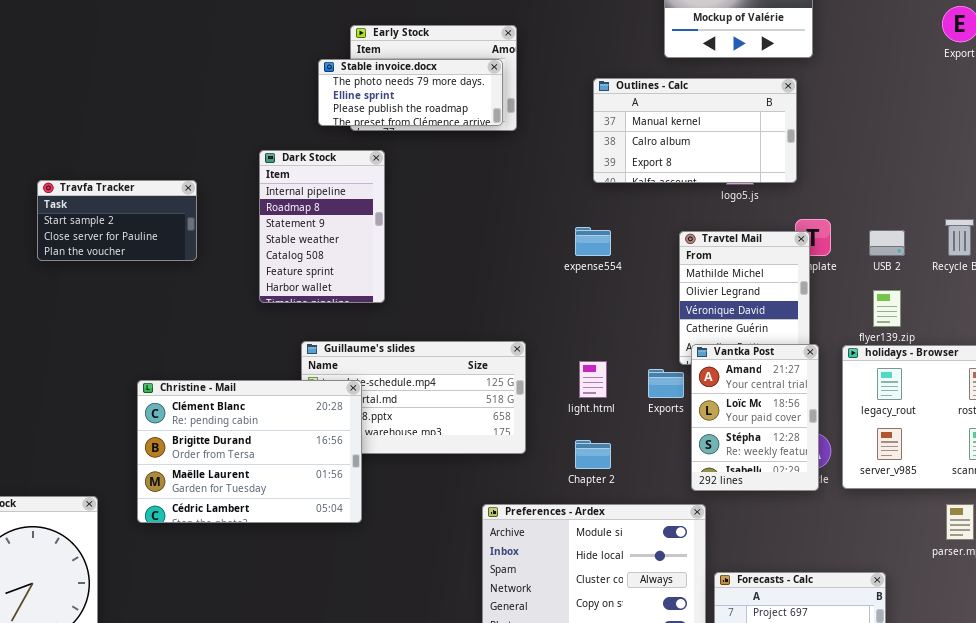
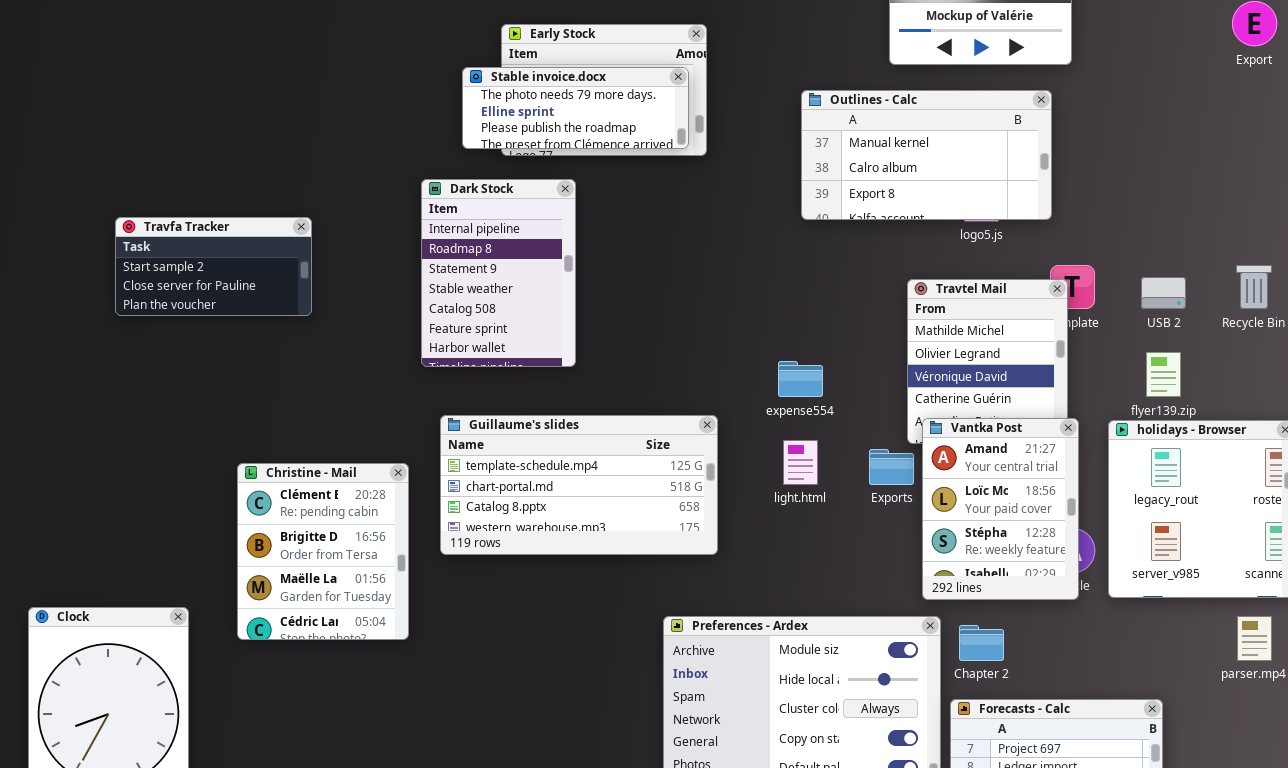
Dark Stock: [259,150,385,303] -> [421,179,576,367], moved
expense554: [575,227,611,256] -> [778,361,823,397], moved
Christine - Mail: [137,380,362,523] -> [237,463,409,640], resized
Chapter 2: [575,440,611,469] -> [959,625,1004,661], moved

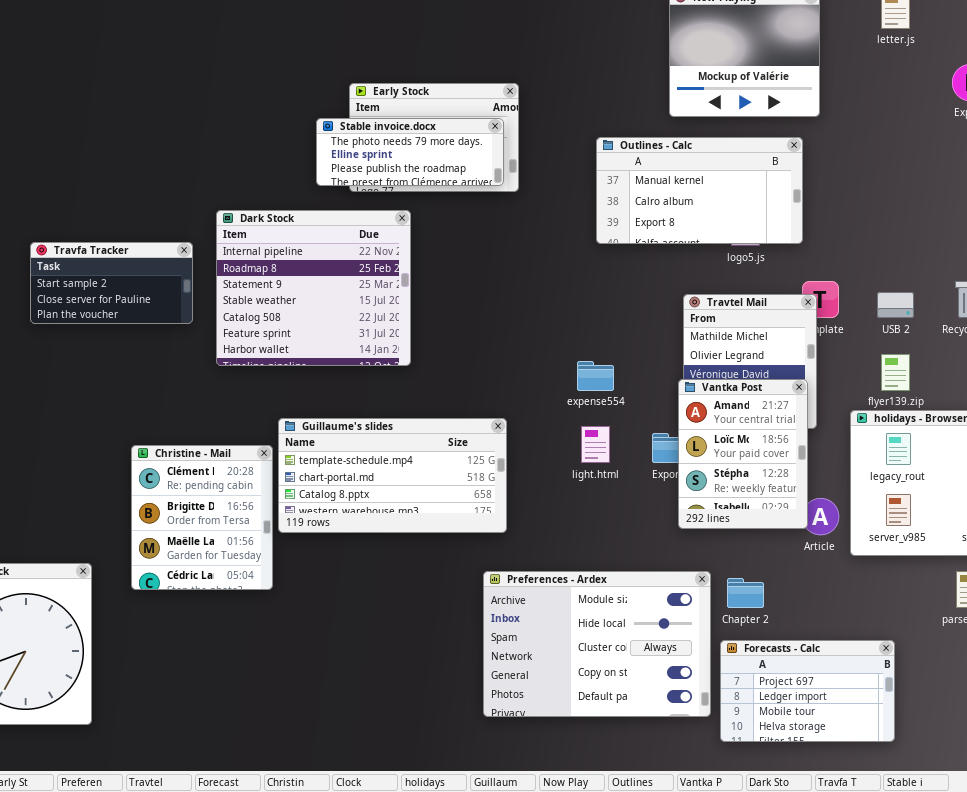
Dark Stock: [421,179,576,367] -> [216,210,411,366], resized
Guillaume's slides: [440,415,718,555] -> [278,418,507,533], moved
Vantka Post: [922,418,1079,600] -> [678,379,808,529], moved

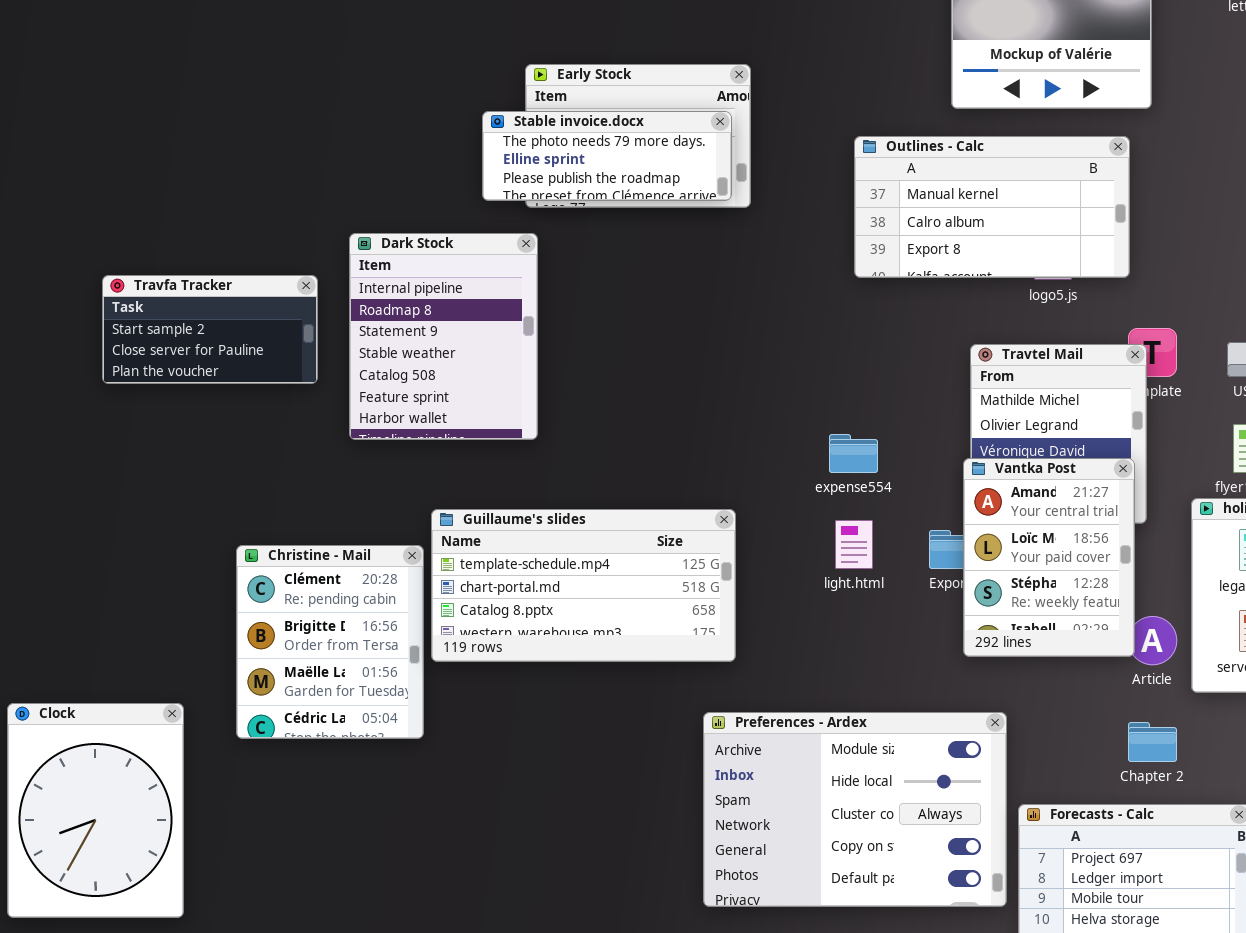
Dark Stock: [216,210,411,366] -> [349,233,538,440], resized
Chapter 2: [727,578,764,608] -> [1128,722,1177,762], moved

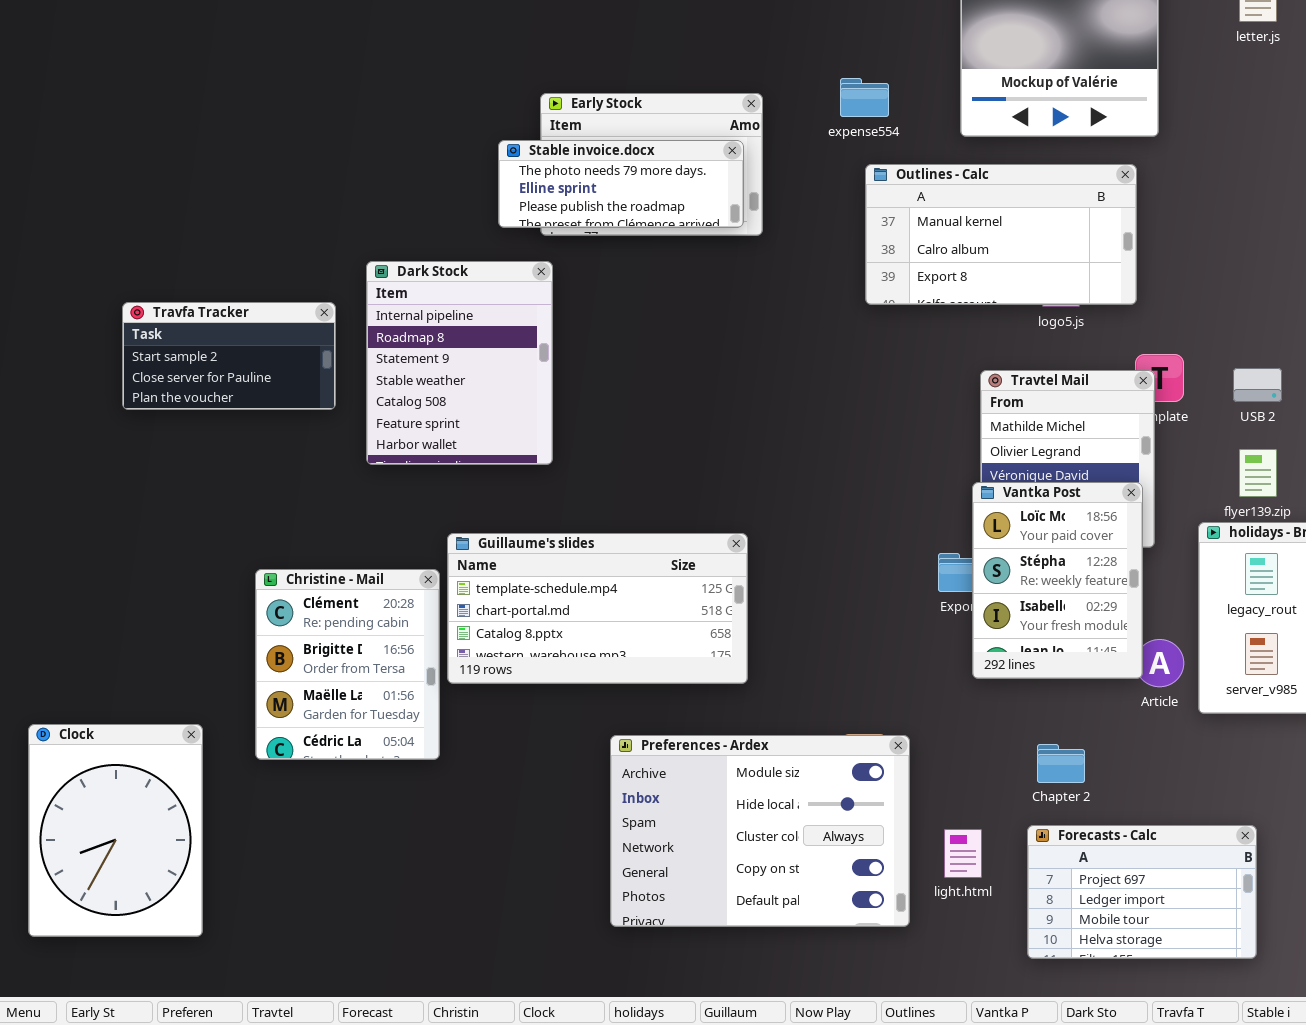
expense554: [829,434,878,473] -> [840,78,889,117], moved
Vantka Post: [963,458,1135,657] -> [972,482,1143,679], scrolled down 1 row
light.html: [835,520,873,569] -> [944,829,982,878], moved
Preferences - Ardex: [703,712,1007,907] -> [610,735,910,927], moved
Chapter 2: [1128,722,1177,762] -> [1037,744,1085,783], moved

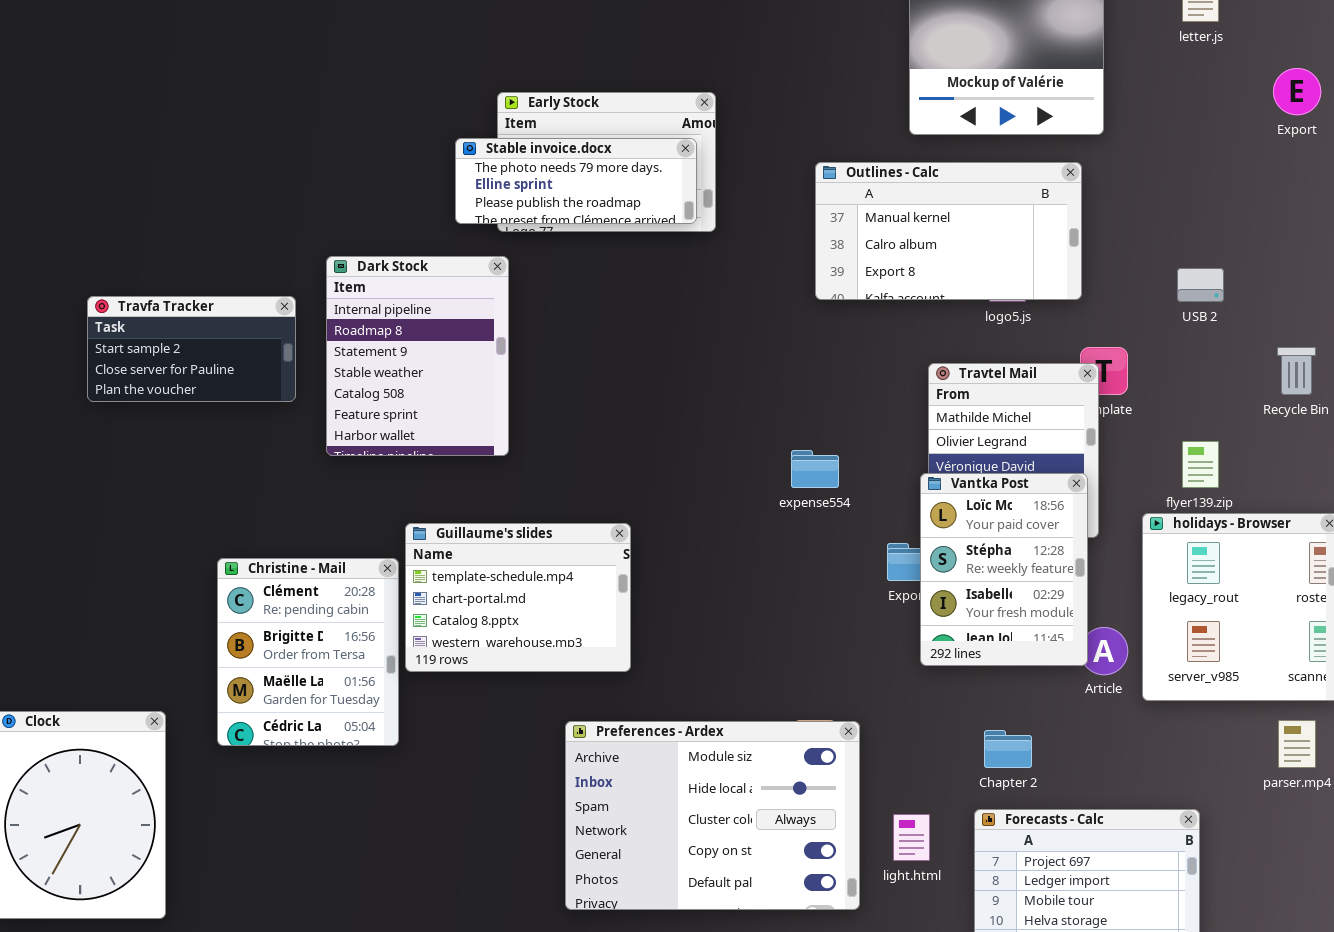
expense554: [840,78,889,117] -> [791,450,839,488], moved
USB 2: [1233,368,1282,402] -> [1177,268,1224,302], moved
Guillaume's slides: [447,533,748,684] -> [405,523,631,672], resized

